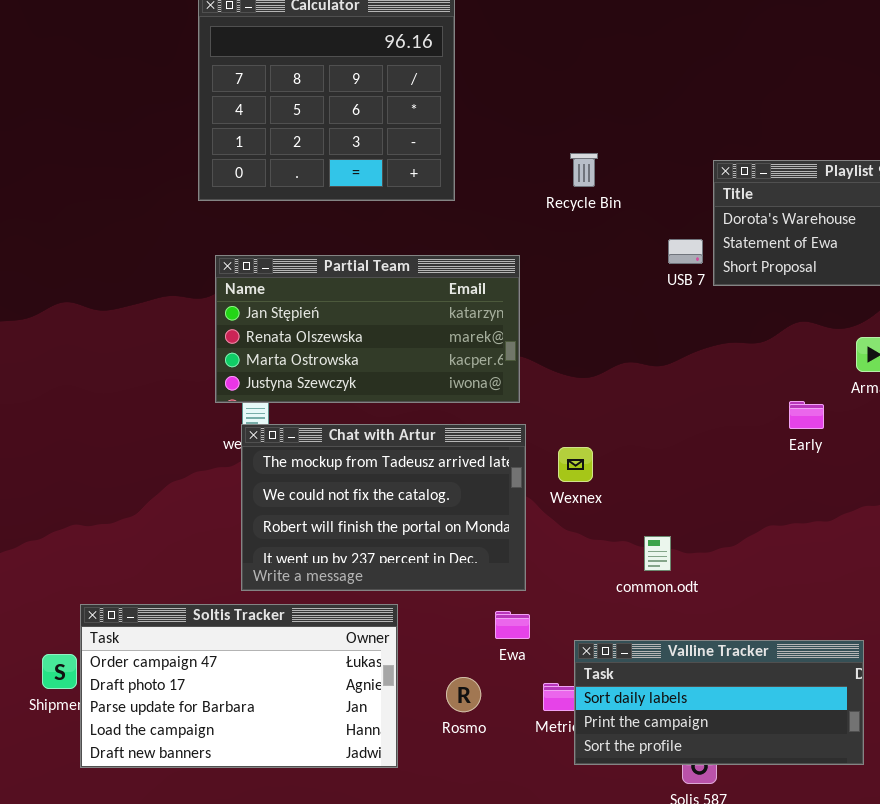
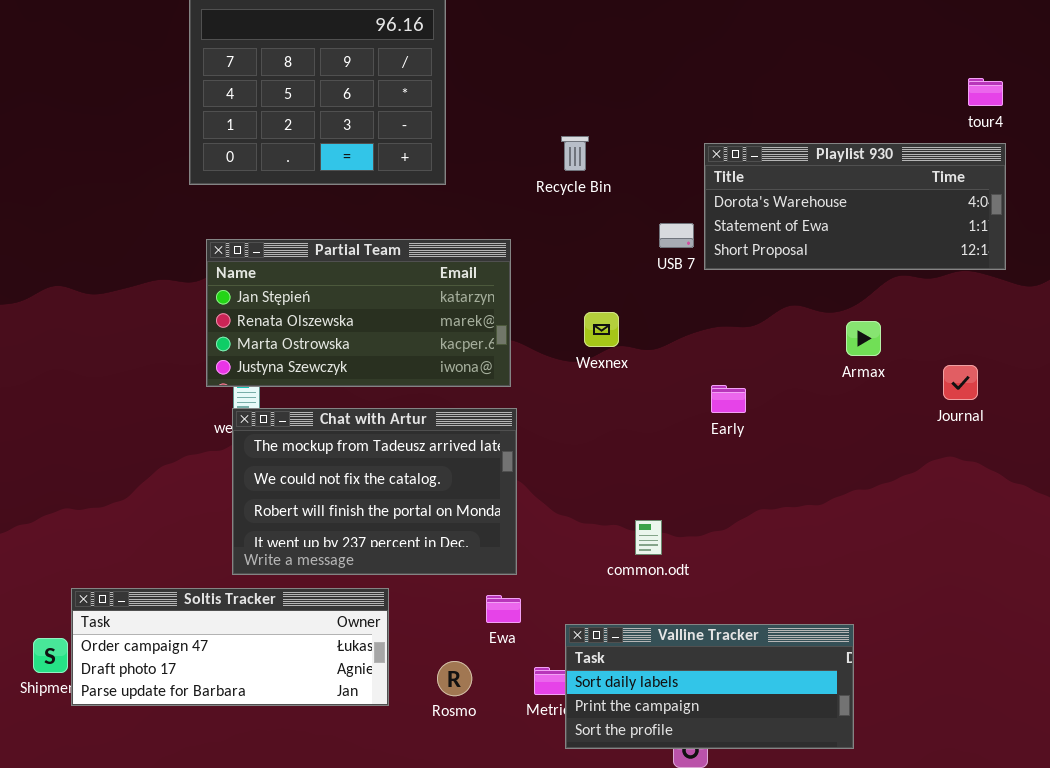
Early: [789,401,824,429] -> [711,385,746,413], moved
Wexnex: [558,447,593,482] -> [584,312,619,347], moved
Soltis Tracker: [80,604,398,768] -> [71,588,389,706], resized

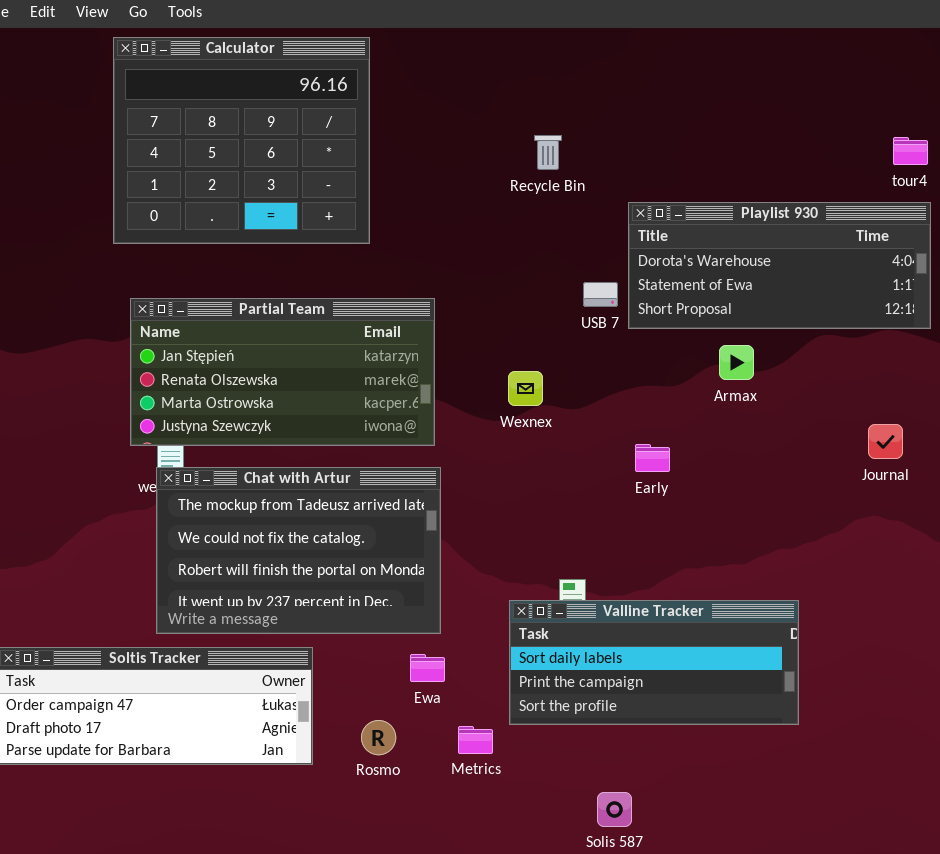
Recycle Bin: [561,136,589,171] -> [534,135,562,170], moved
Armax: [846,321,881,356] -> [719,345,754,380], moved
Valline Tracker: [565,624,854,749] -> [509,600,799,725], moved

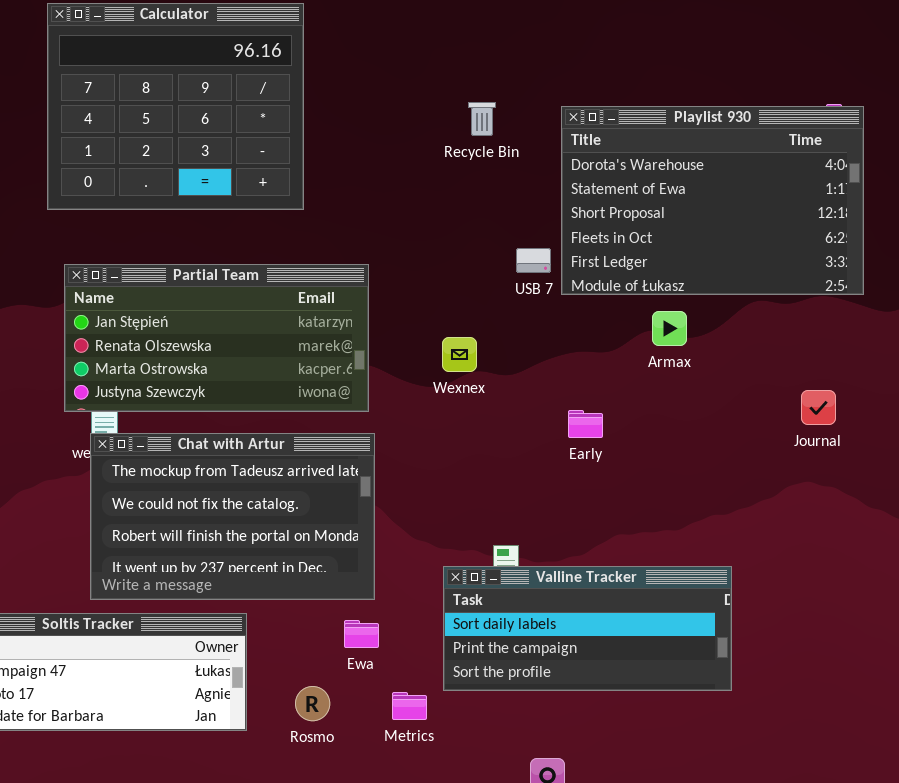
Playlist 930: [628,202,931,329] -> [561,106,864,295], resized

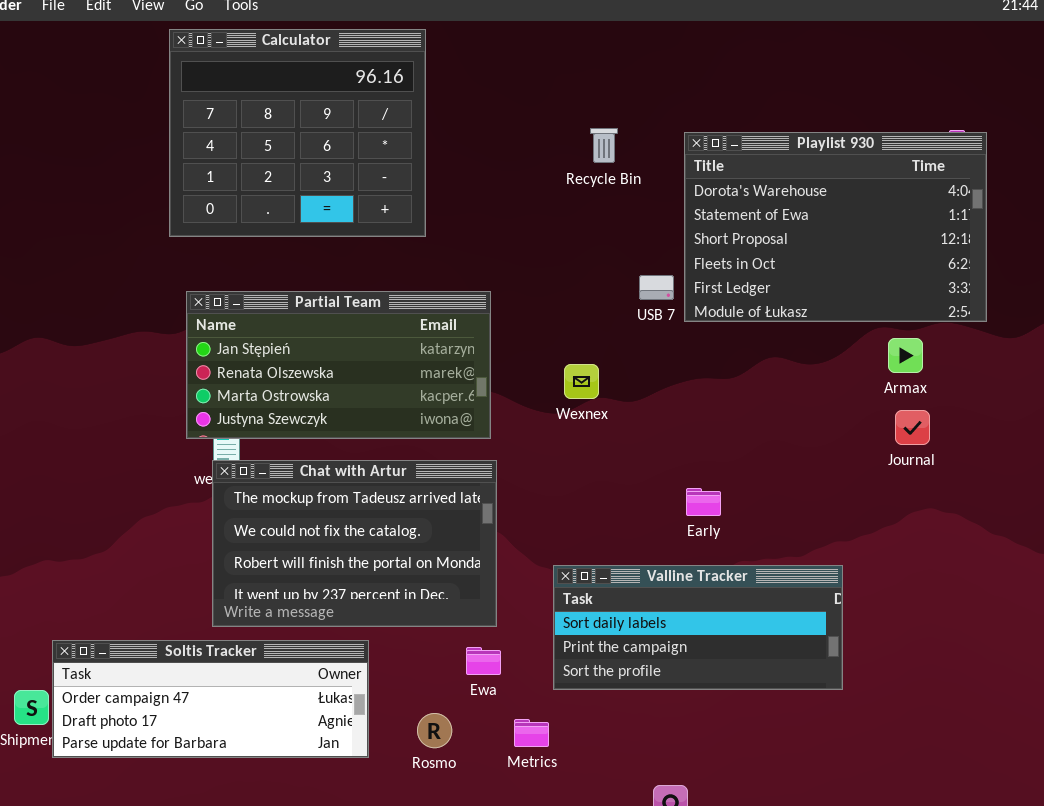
Armax: [652,311,687,346] -> [888,338,923,373], moved
Journal: [801,390,836,425] -> [895,410,930,445], moved
Early: [568,410,603,438] -> [686,488,721,516], moved
Valline Tracker: [443,566,732,691] -> [553,565,843,690], moved

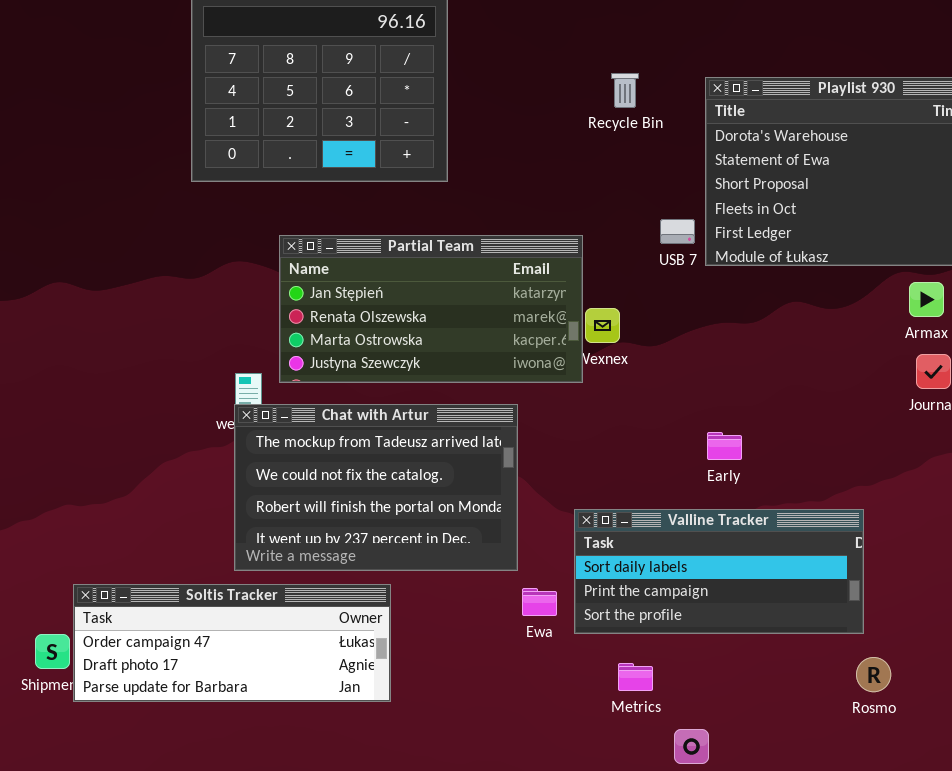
Partial Team: [186,291,491,439] -> [279,235,583,383], moved
Ewa: [466,647,501,675] -> [522,588,557,616], moved
Rosmo: [417,713,452,748] -> [856,657,891,692], moved
Metrics: [514,719,549,747] -> [618,663,653,691], moved

